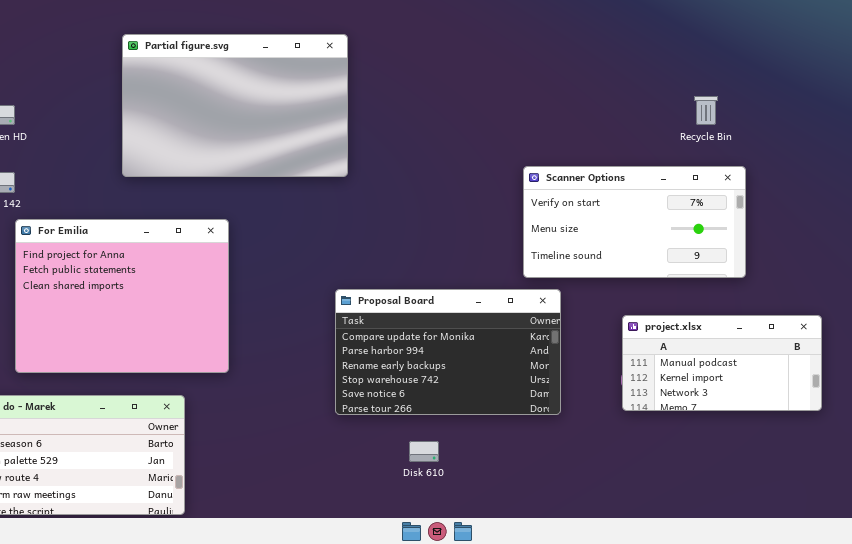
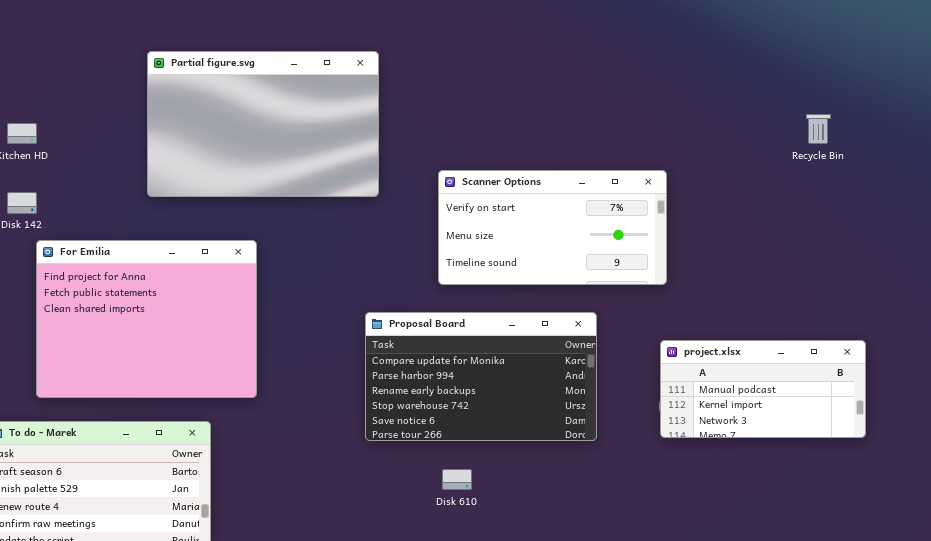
Recycle Bin: [694,96,718,125] -> [806,114,831,144], moved
Scanner Options: [523,166,746,278] -> [438,170,667,285], moved

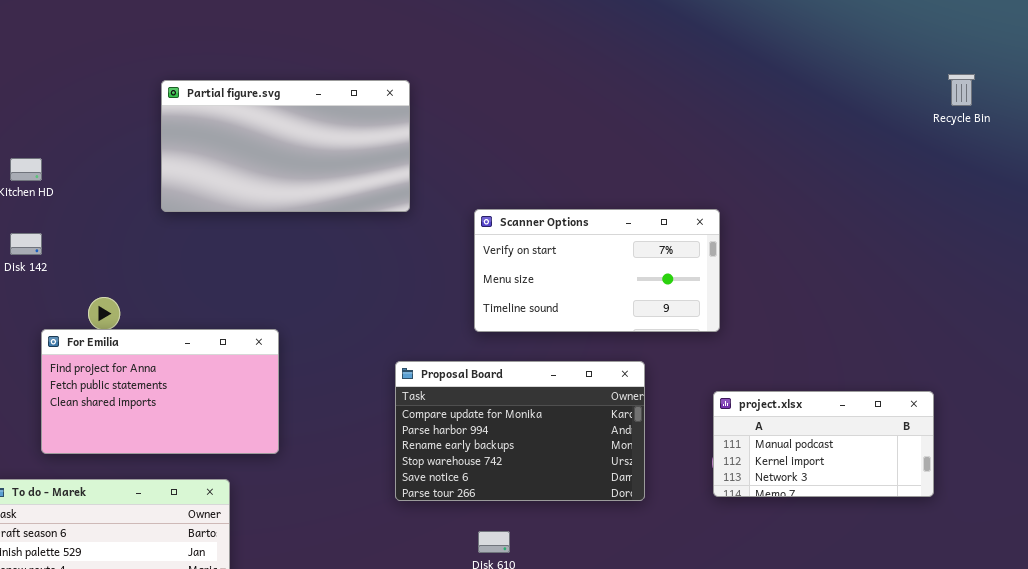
Partial figure.svg: [147,51,379,197] -> [161,80,410,212], resized
Recycle Bin: [806,114,831,144] -> [948,74,975,106], moved
For Emilia: [36,240,257,398] -> [41,329,279,454], resized

